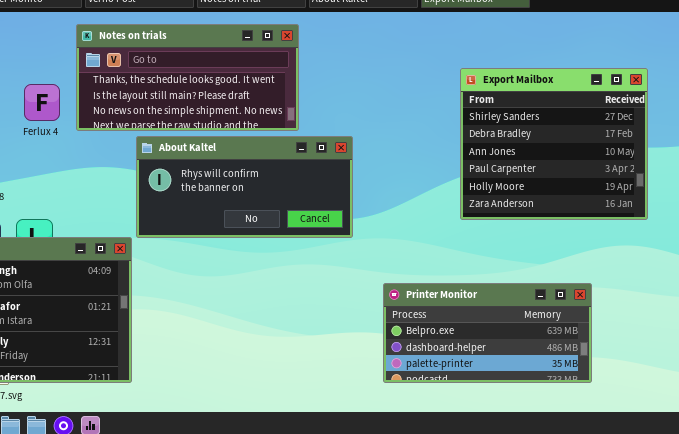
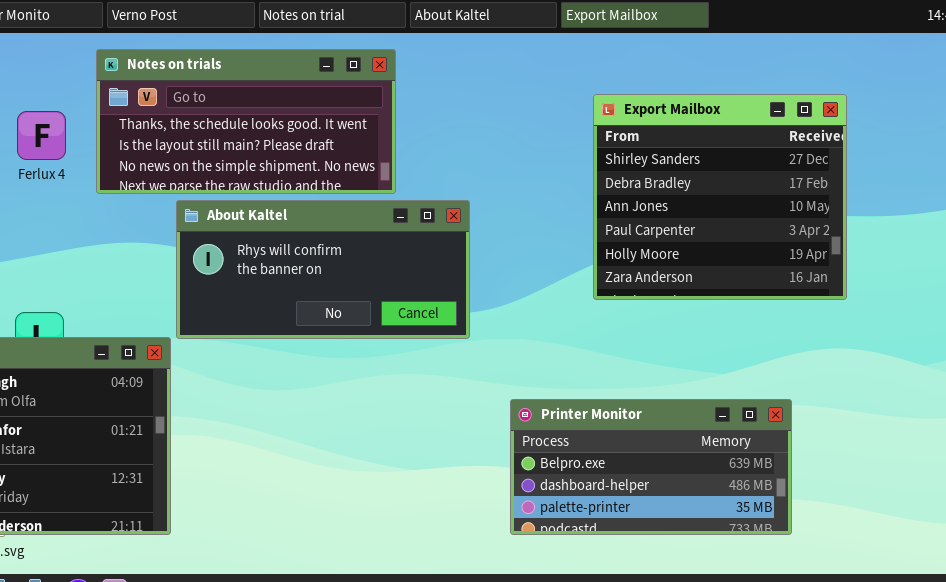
Export Mailbox: [460,68,648,220] -> [593,94,847,300], moved
Ferlux 4: [24,84,60,121] -> [17,111,66,160], moved

